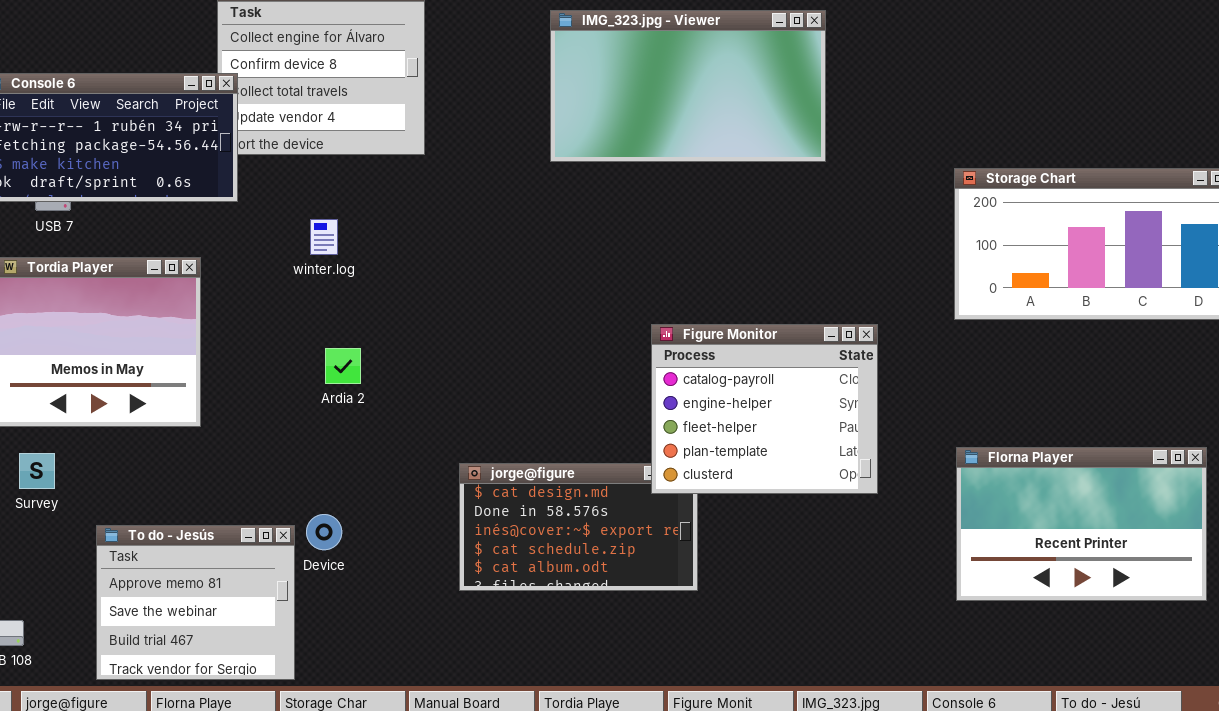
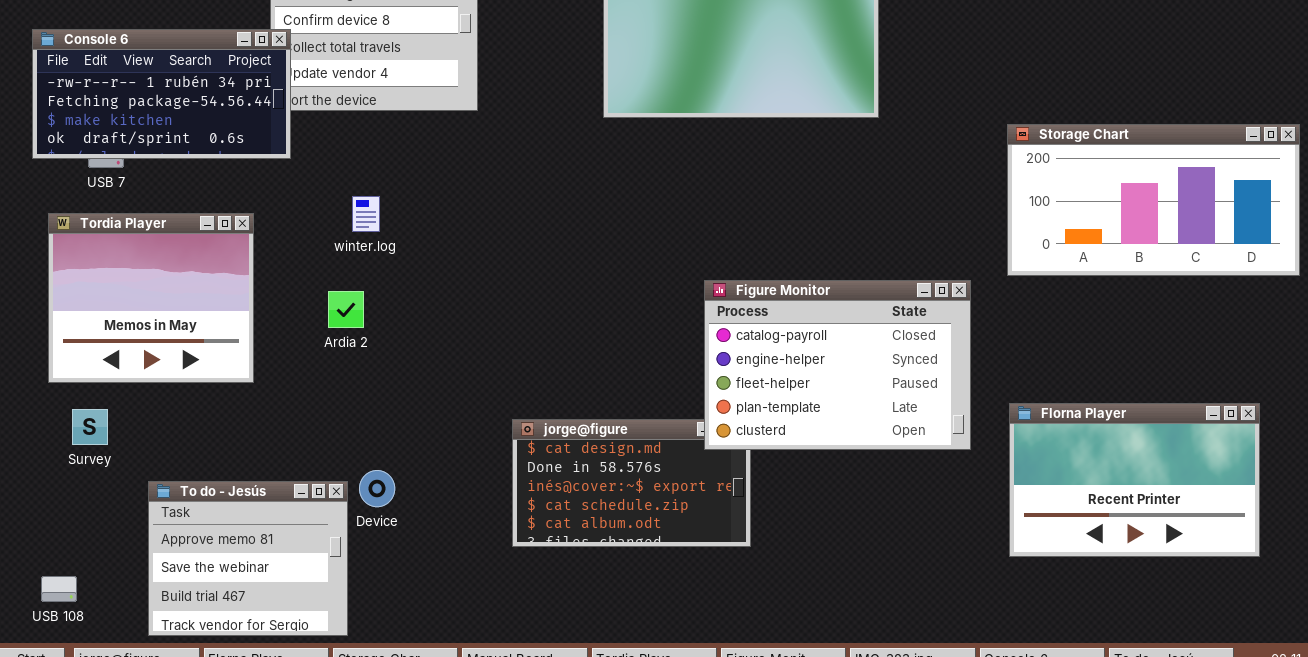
winter.log: [310,219,338,255] -> [352,196,380,232], moved
Figure Monitor: [651,324,878,494] -> [704,280,971,450], resized
Ardia 2: [325,348,361,384] -> [328,291,364,328], moved

